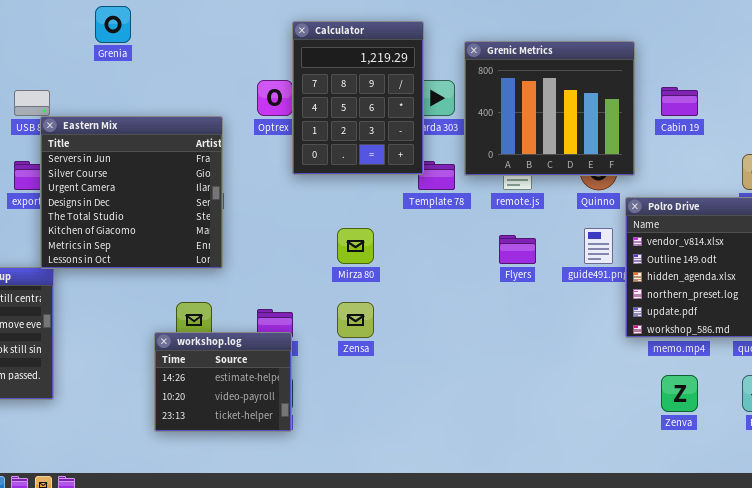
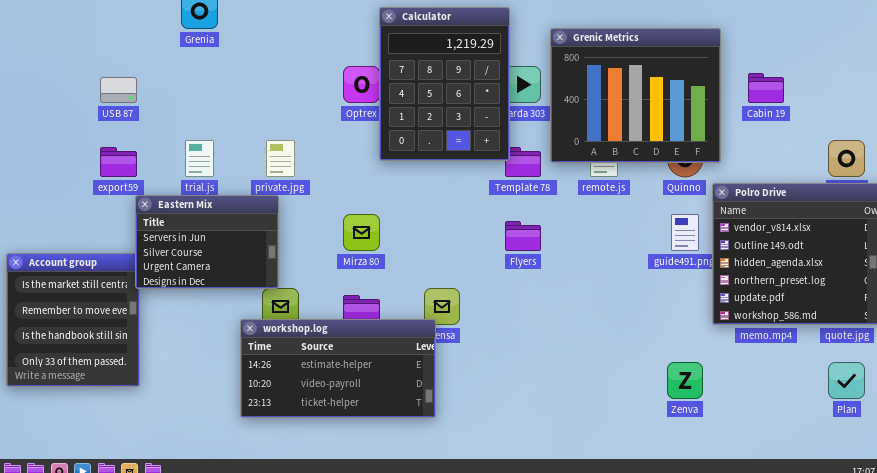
Eastern Mix: [40,116,223,269] -> [135,195,279,289], moved, resized
Mirza 80: [337,228,374,264] -> [343,214,380,251], moved
Flyers: [499,235,536,264] -> [505,221,541,251], moved
workshop.log: [154,332,292,432] -> [240,319,436,418], resized
Zenva: [661,375,698,412] -> [667,362,703,399], moved

